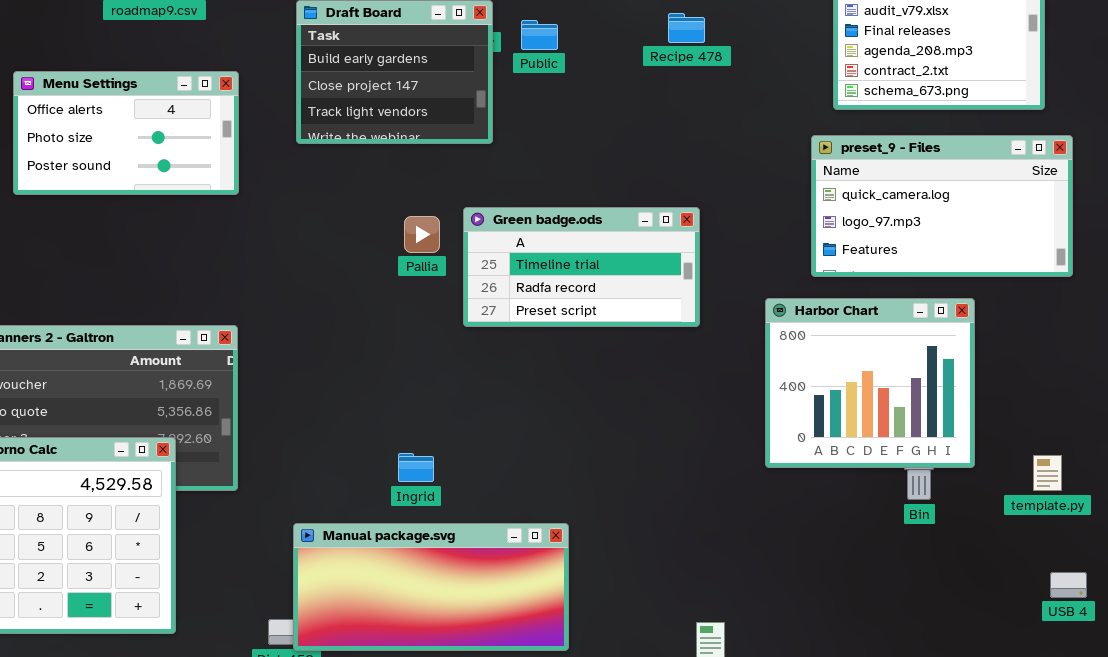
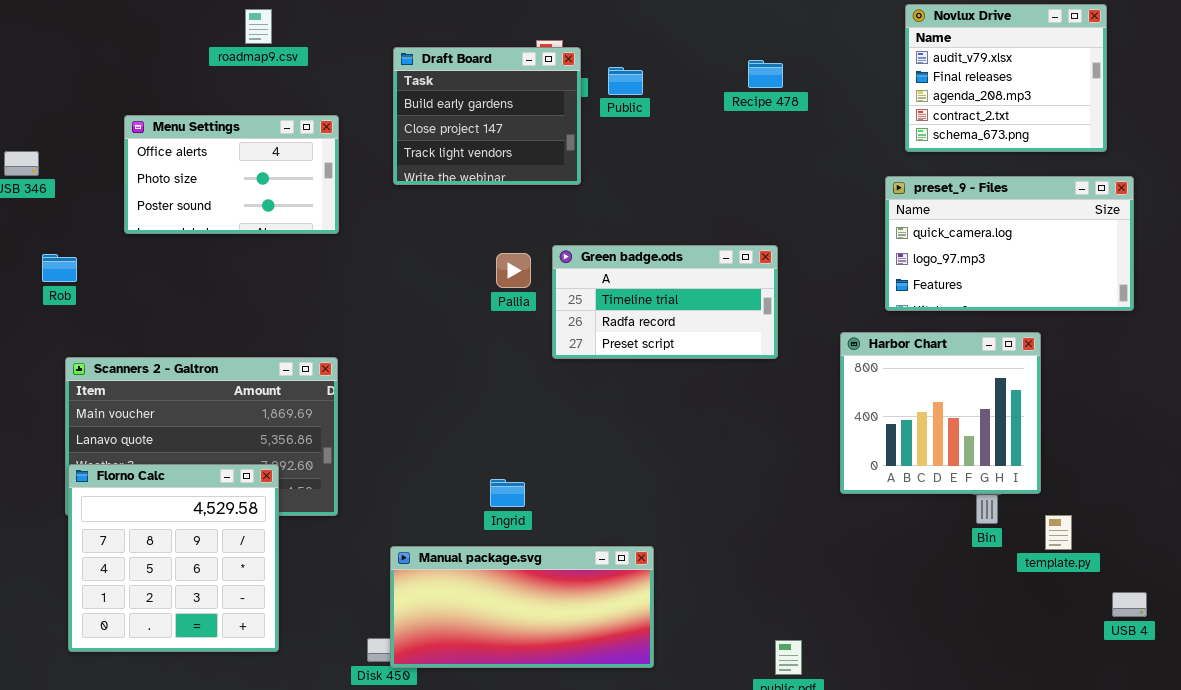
template.py: [1033,455,1062,491] -> [1045,515,1072,550], moved

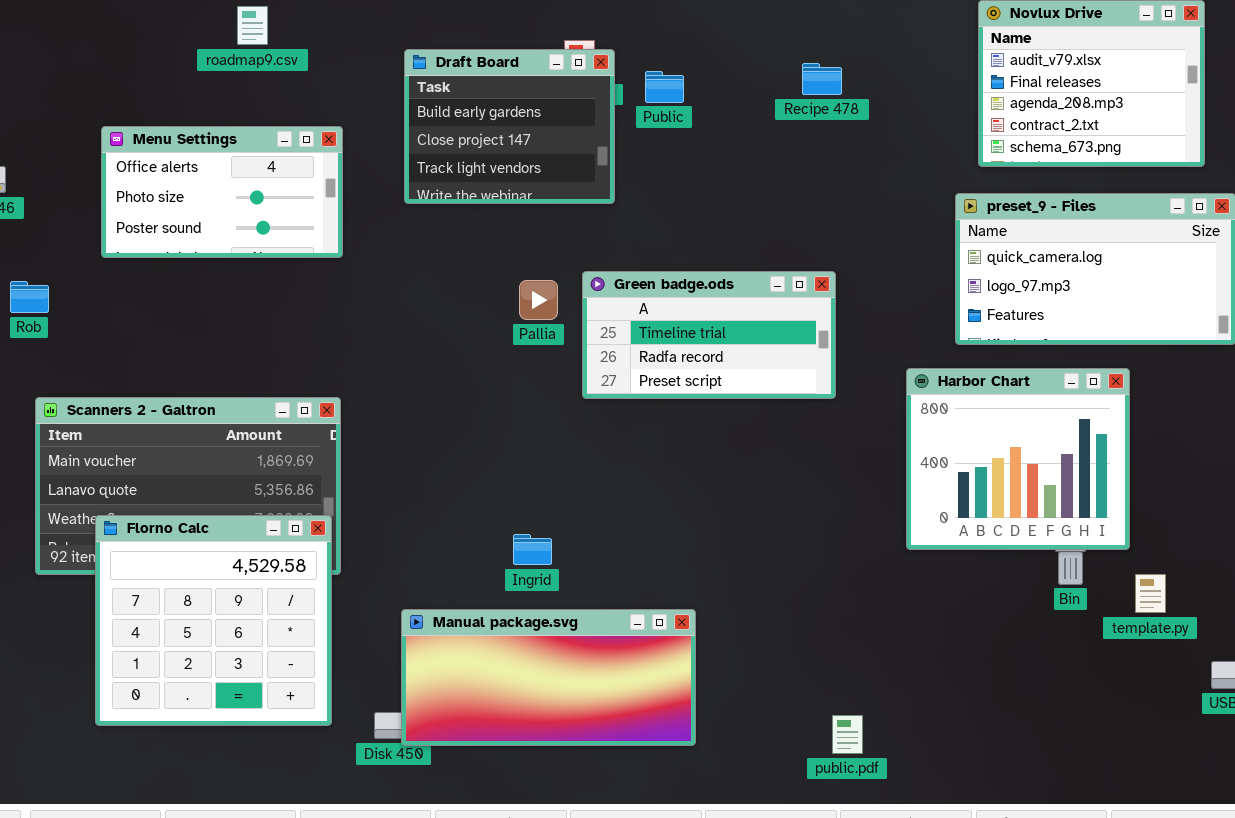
Florno Calc: [68,464,279,652] -> [95,515,332,726], moved

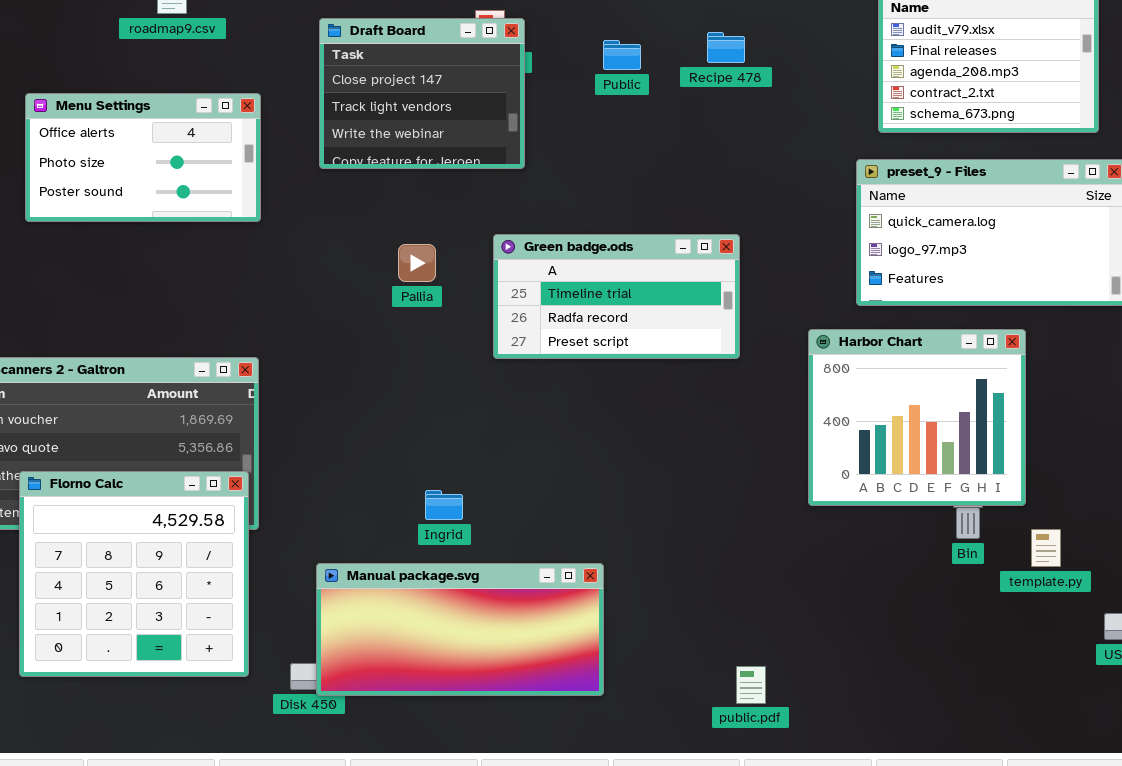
Draft Board: [404,49,615,204] -> [319,18,525,169], scrolled down 1 row
Public: [645,71,684,103] -> [603,40,641,70], moved
Pallia: [519,280,558,320] -> [398,244,436,282], moved

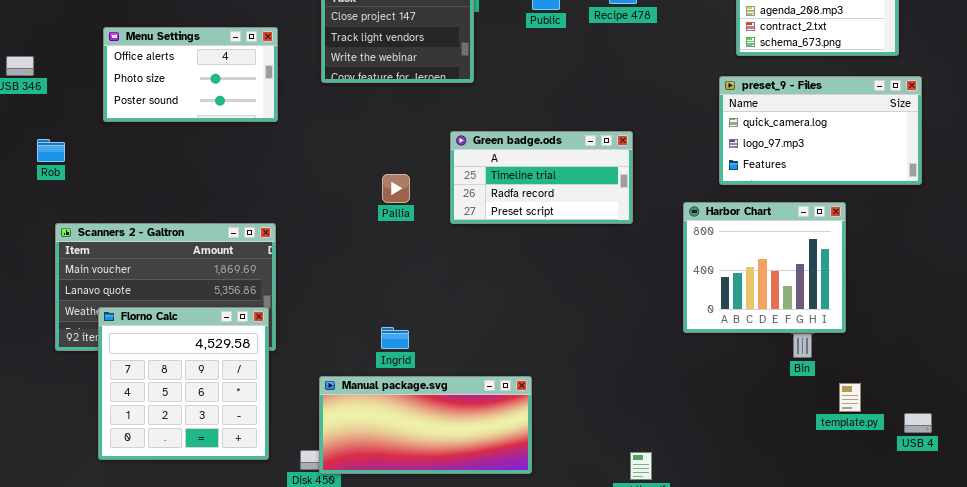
Pallia: [398,244,436,282] -> [382,174,410,203], moved
Ingrid: [425,490,463,520] -> [381,327,409,349], moved
template.py: [1031,529,1061,567] -> [839,383,861,412], moved

